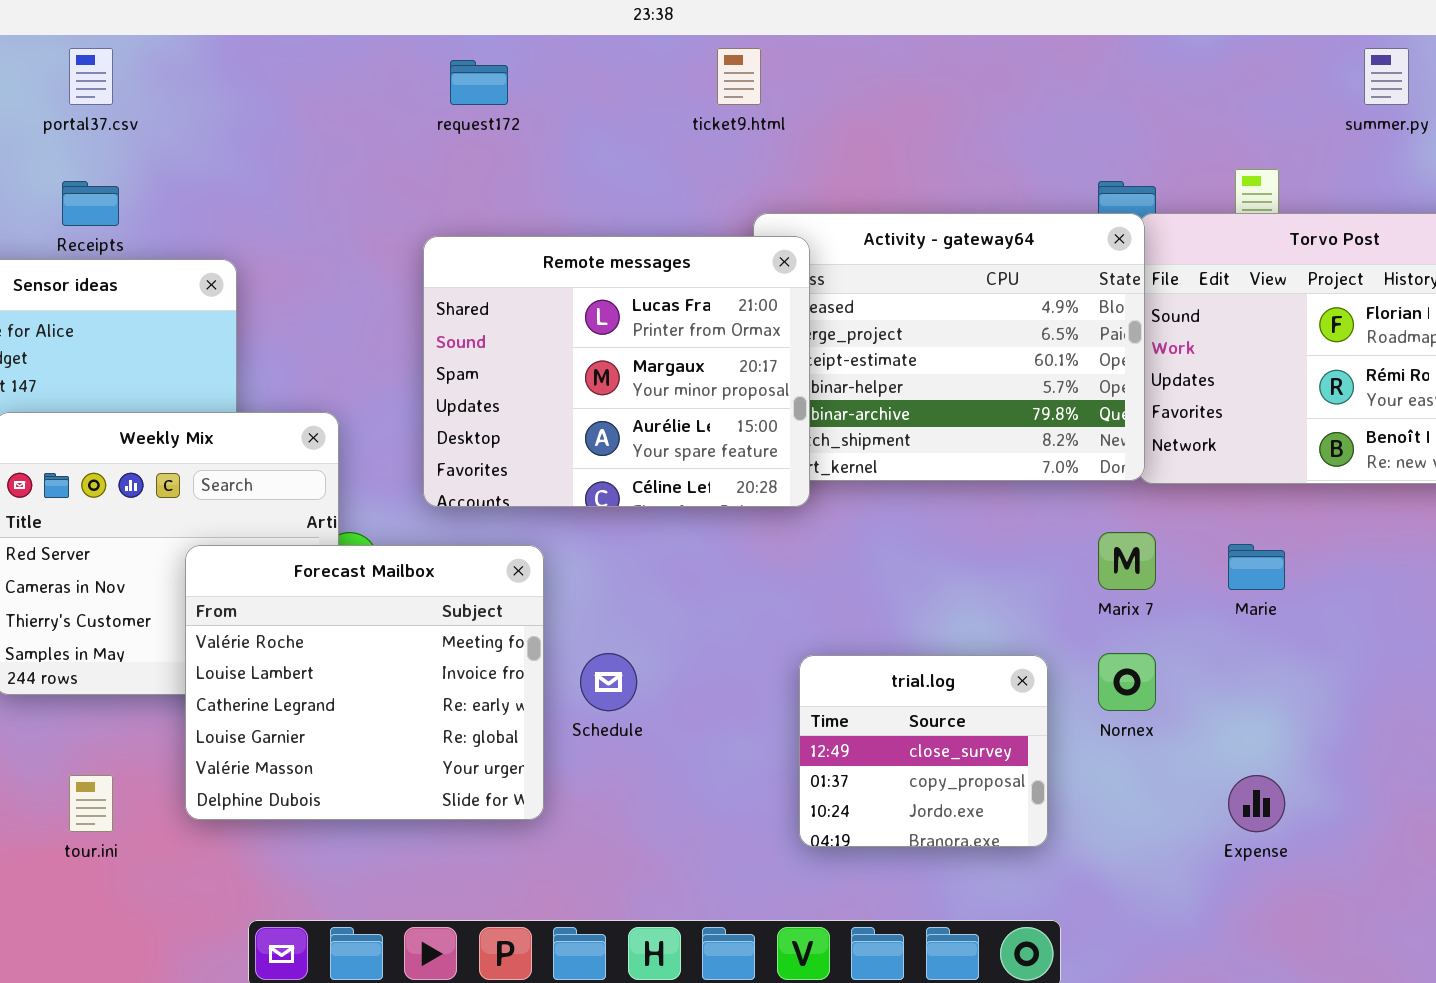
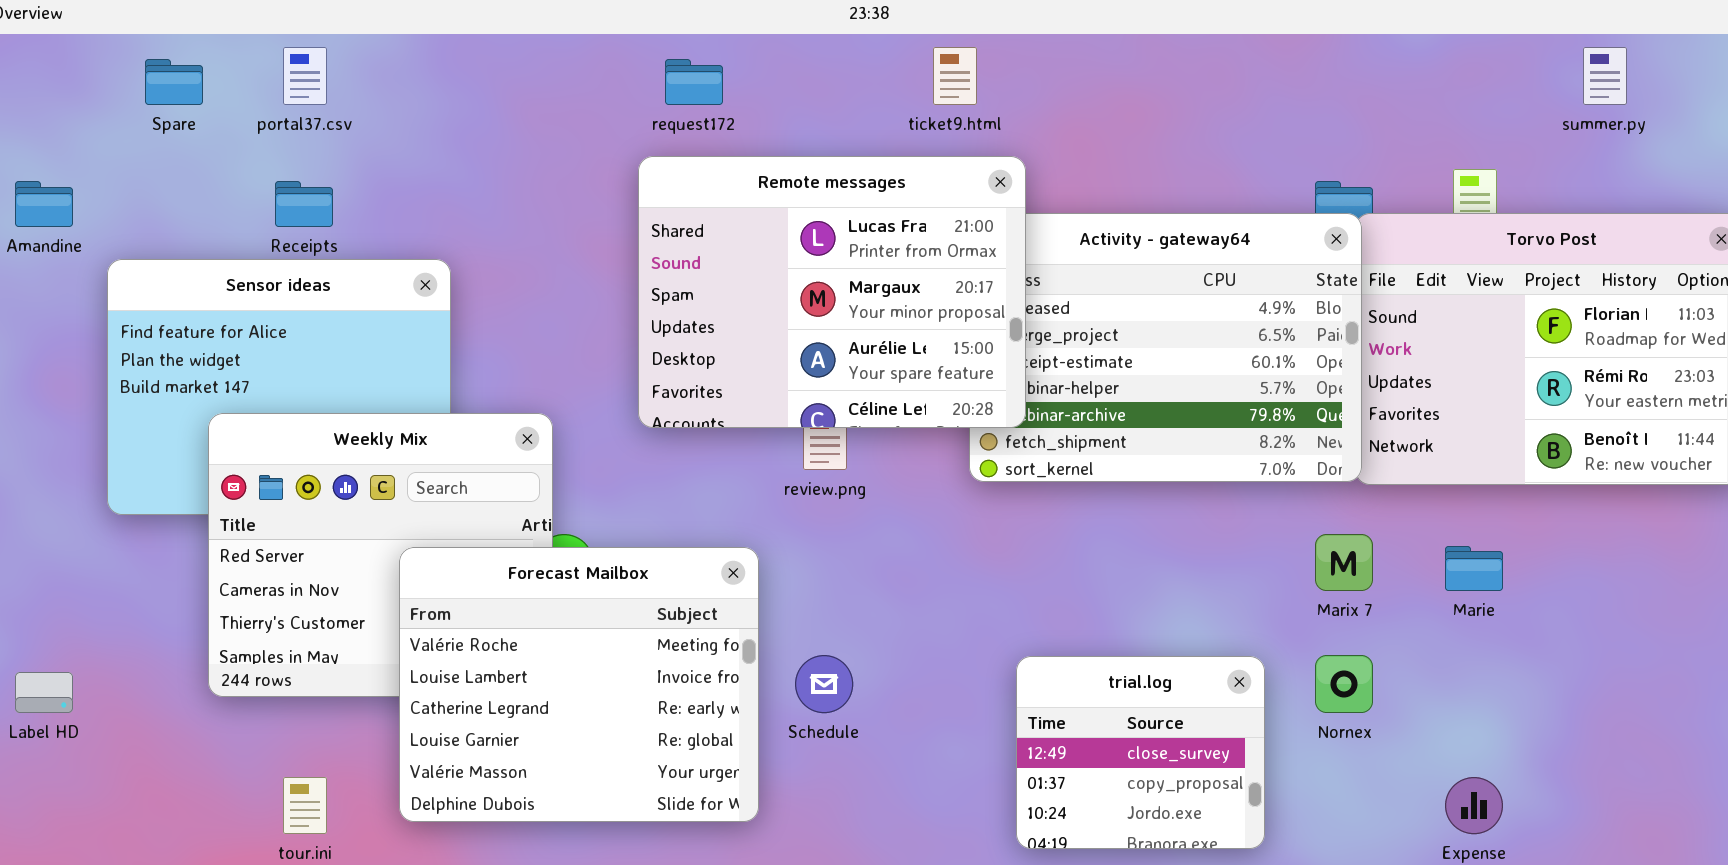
Remote messages: [423,236,810,507] -> [638,156,1026,428], moved

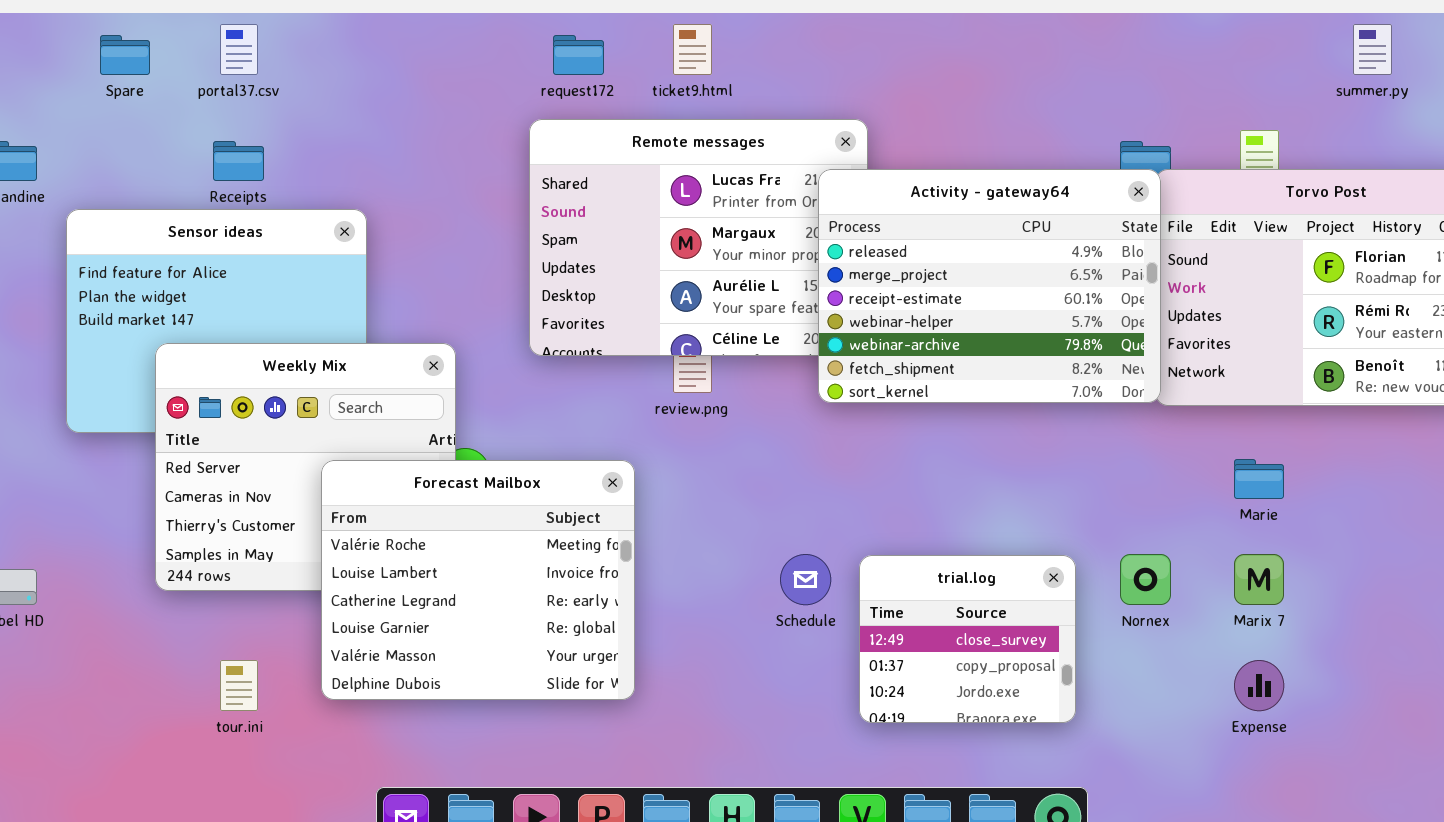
ticket9.html: [933,47,977,105] -> [673,24,712,75], moved
Activity - gateway64: [969,213,1362,482] -> [818,169,1161,403], raised
Marix 7: [1315,534,1373,591] -> [1234,554,1284,605], moved
Schedule: [795,655,853,713] -> [780,554,831,605], moved

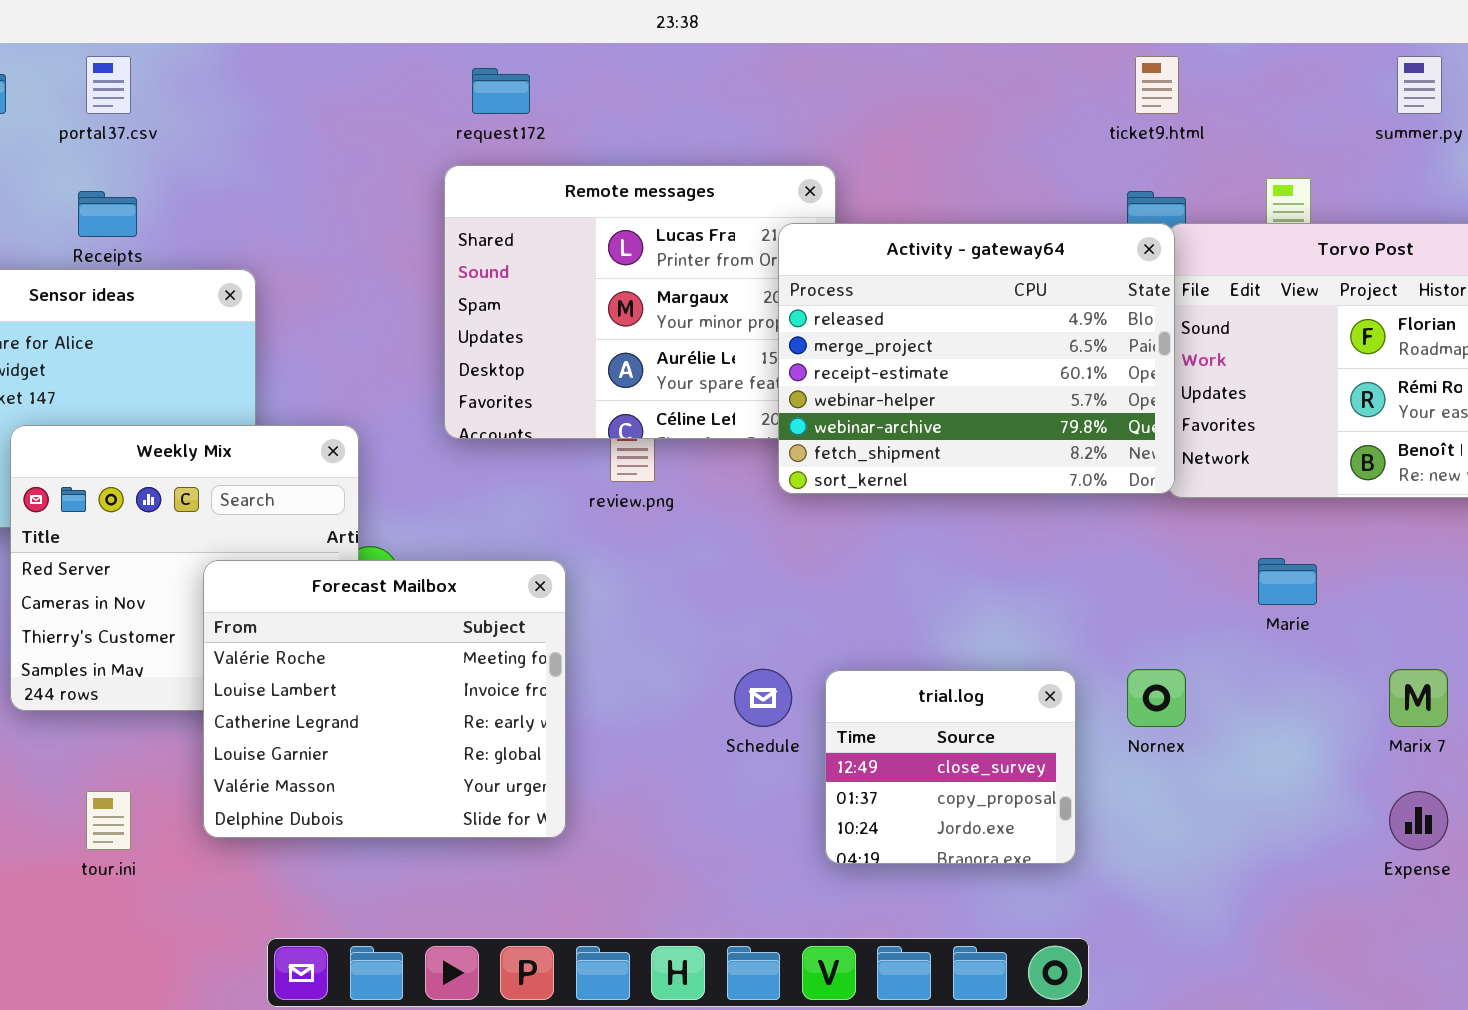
ticket9.html: [673,24,712,75] -> [1135,56,1179,114], moved
Marix 7: [1234,554,1284,605] -> [1389,669,1448,727], moved
Expense: [1234,660,1284,711] -> [1389,791,1448,850], moved

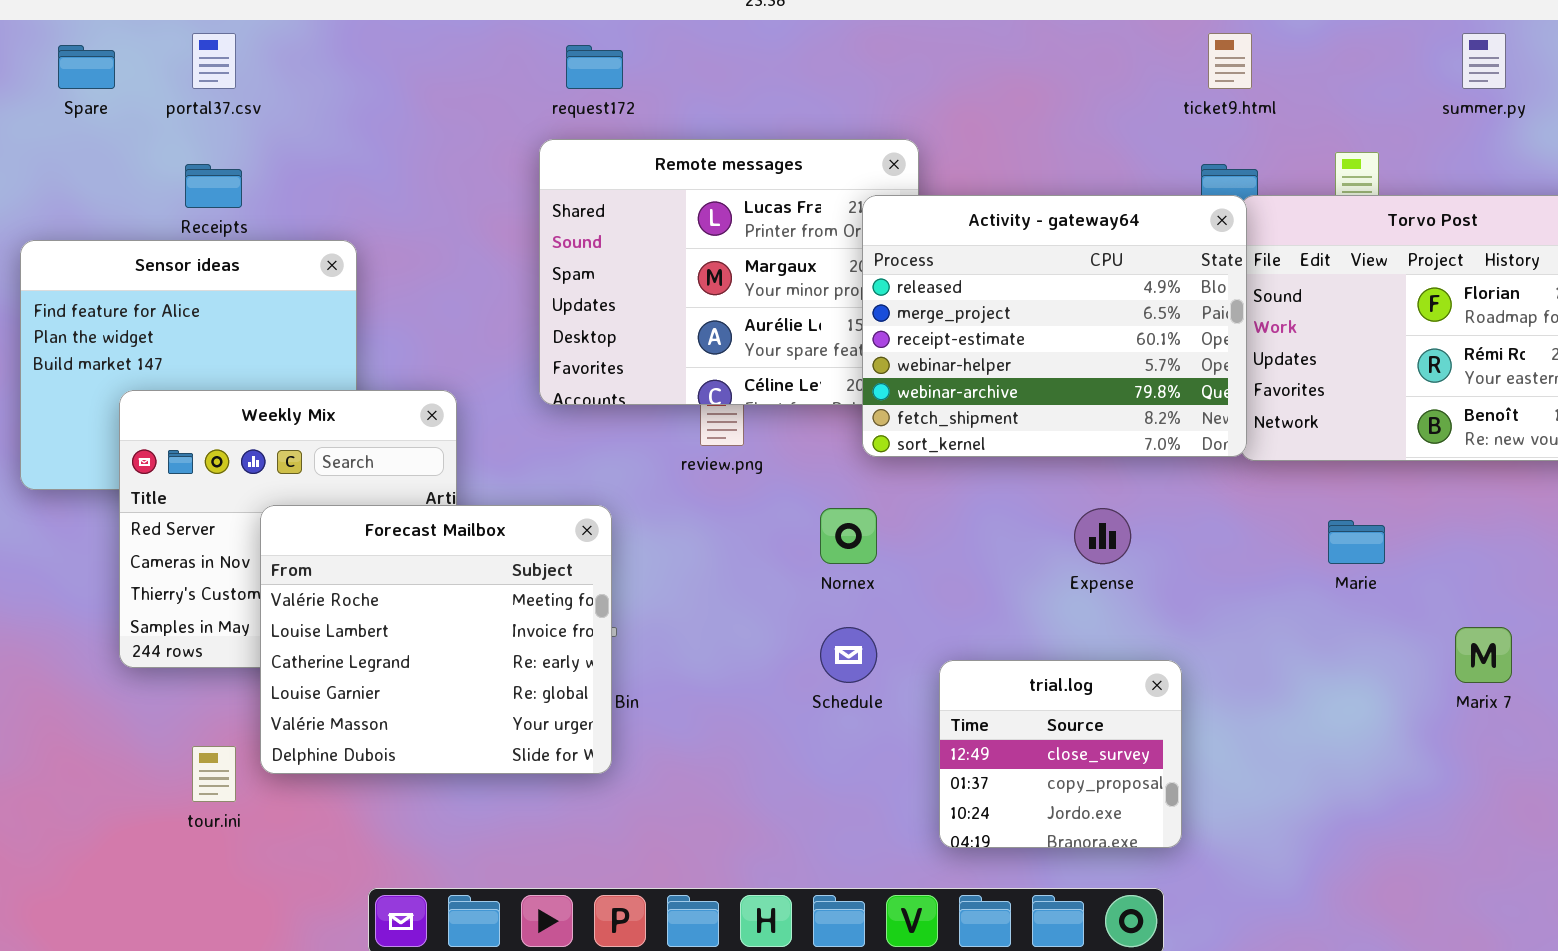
Forecast Mailbox: [203,560,566,838] -> [260,505,612,774], moved
Nornex: [1127,669,1186,727] -> [820,508,877,564], moved
trial.log: [825,670,1076,864] -> [939,660,1182,848], moved
Expense: [1389,791,1448,850] -> [1074,508,1131,564], moved

